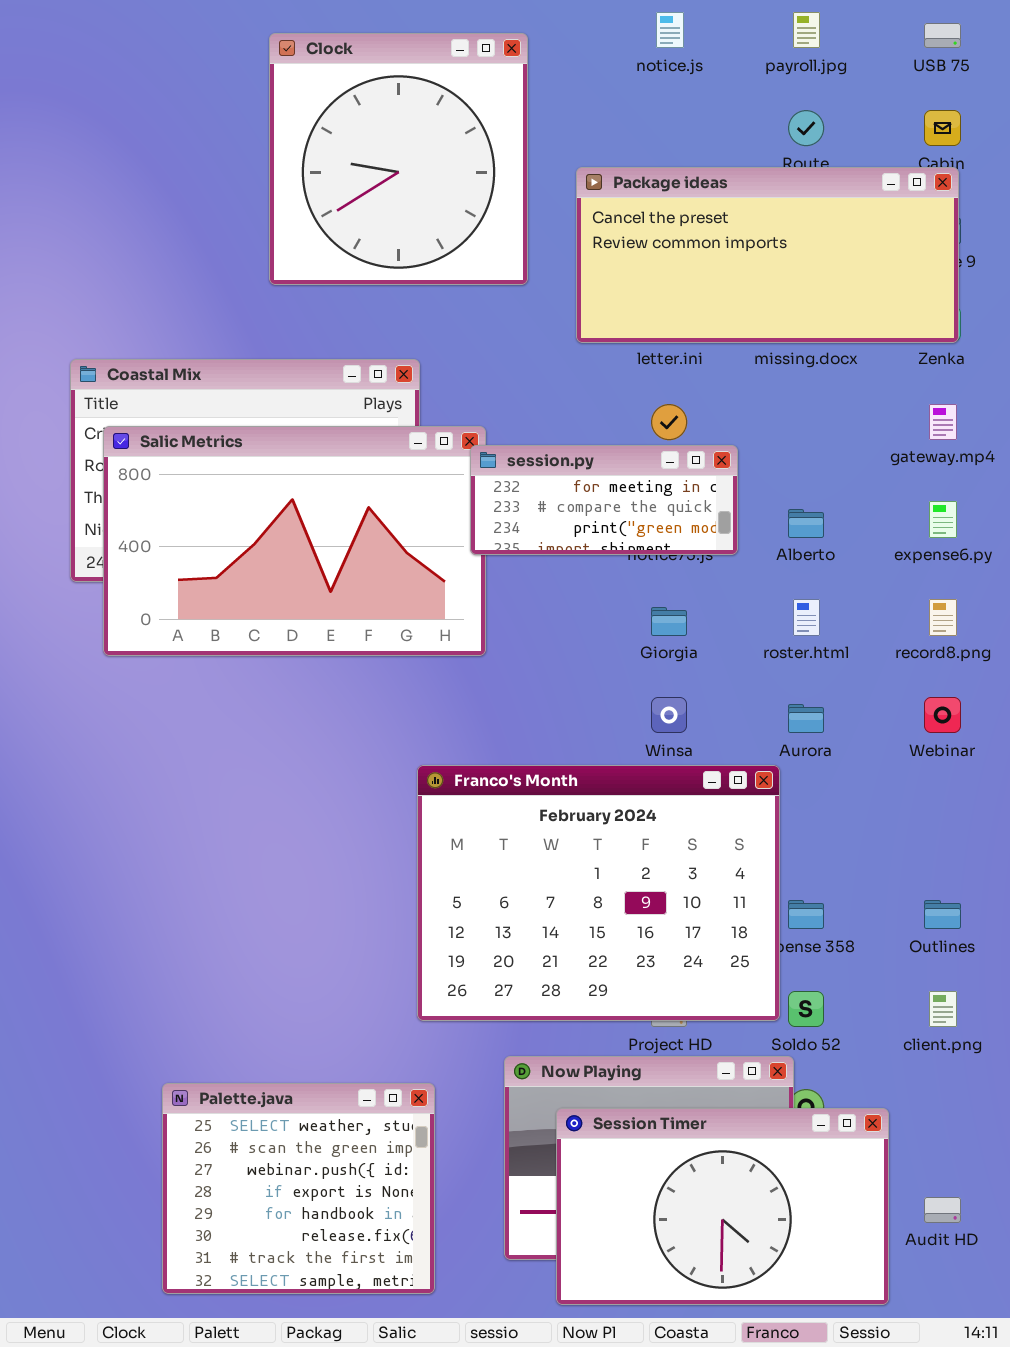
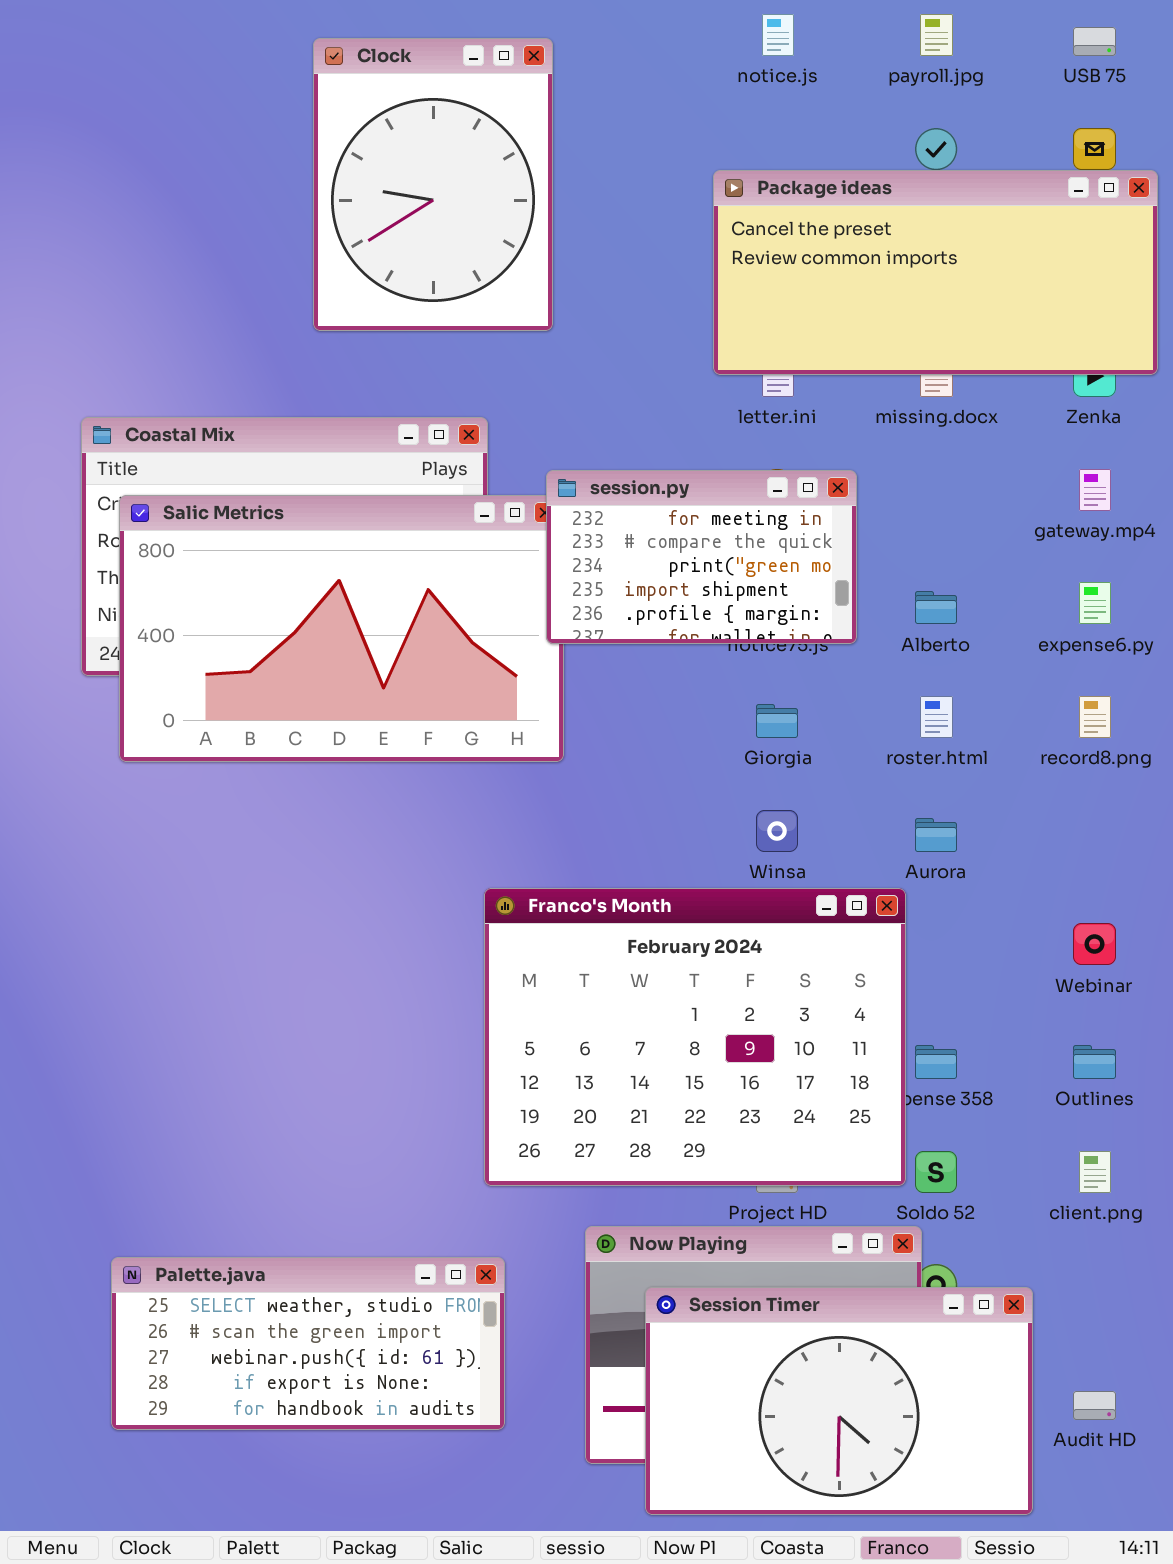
Clock: [269,33,528,285] -> [313,38,553,331], resized
Package ideas: [576,167,959,343] -> [713,170,1158,375], moved
session.py: [470,445,738,555] -> [546,470,857,644], resized
Webinar: [924,697,961,733] -> [1073,923,1116,965], moved
Palette.java: [162,1083,435,1294] -> [111,1257,505,1430], resized

